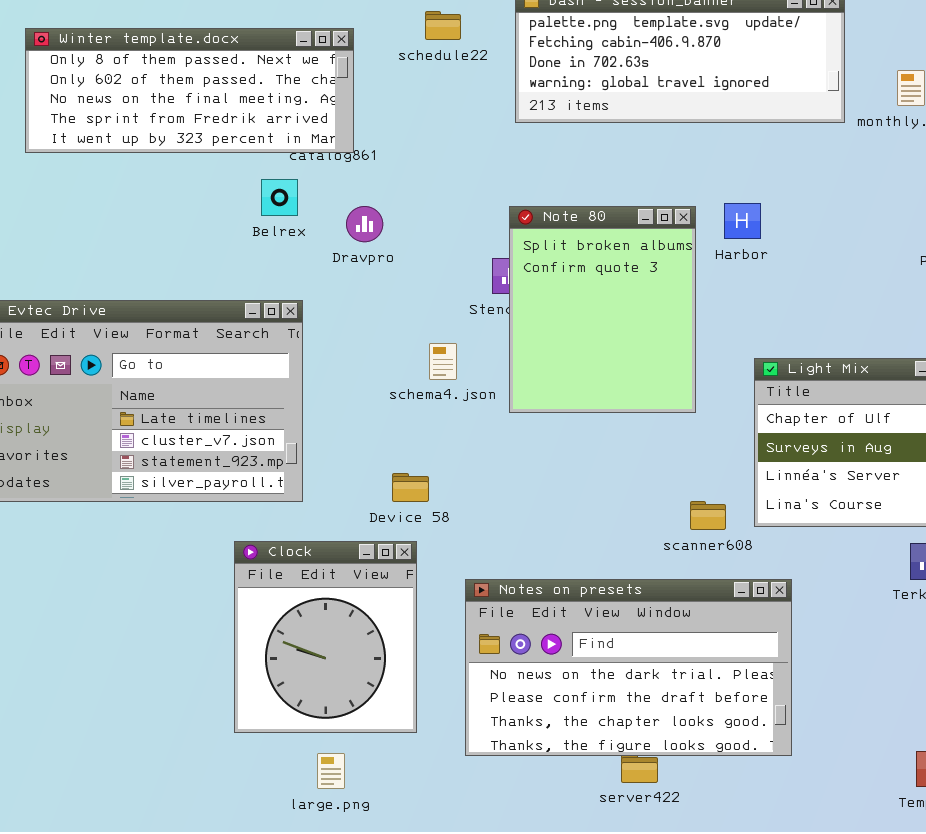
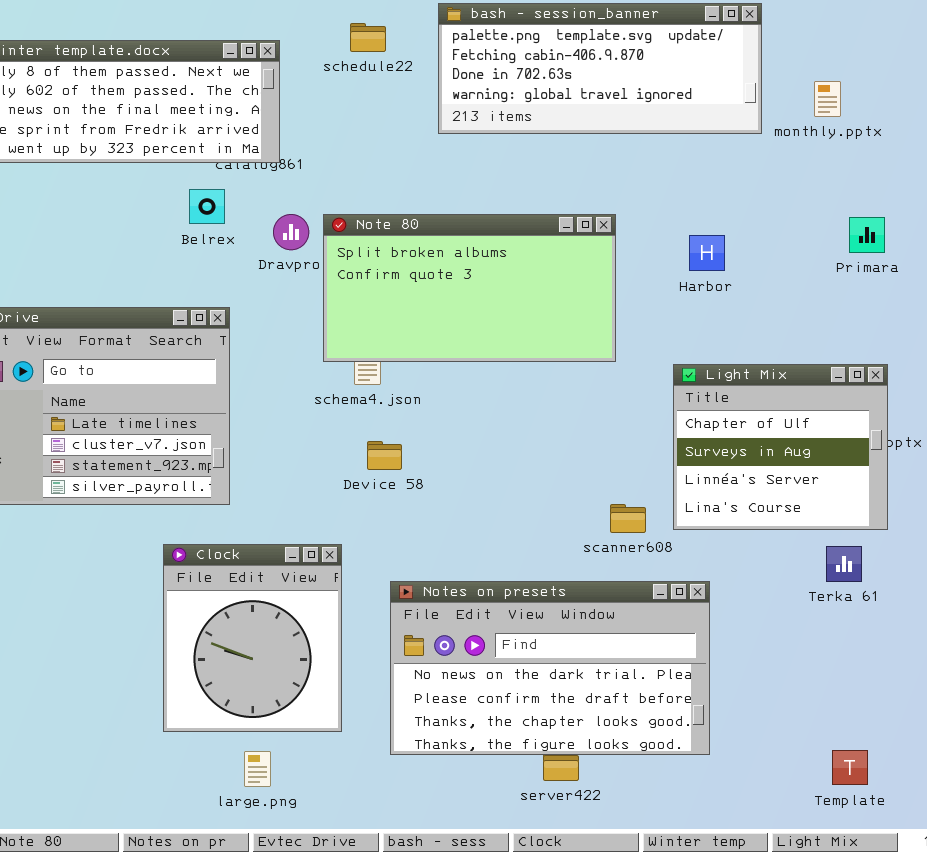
Harbor: [724,203,761,239] -> [689,235,725,271], moved
Note 80: [509,206,696,413] -> [323,214,616,362], resized
Device 58: [392,473,429,502] -> [367,441,402,470], moved

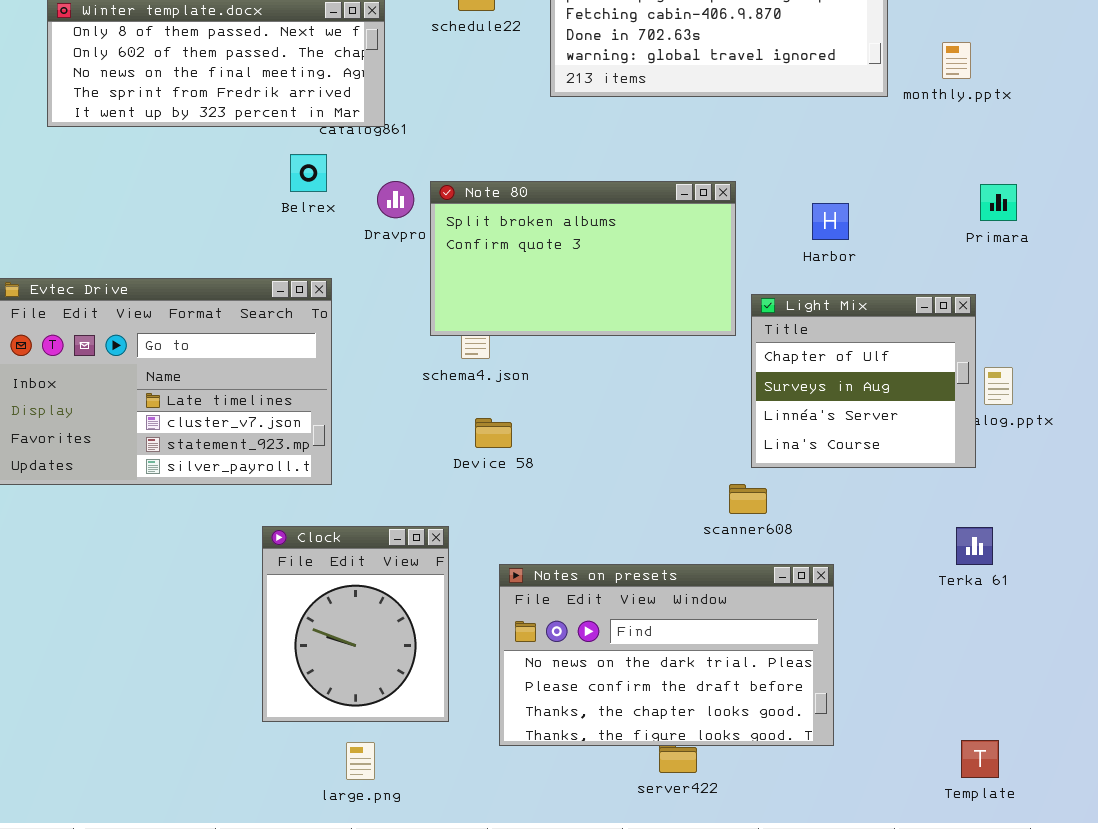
Light Mix: [673,364,888,530] -> [751,294,976,468], moved

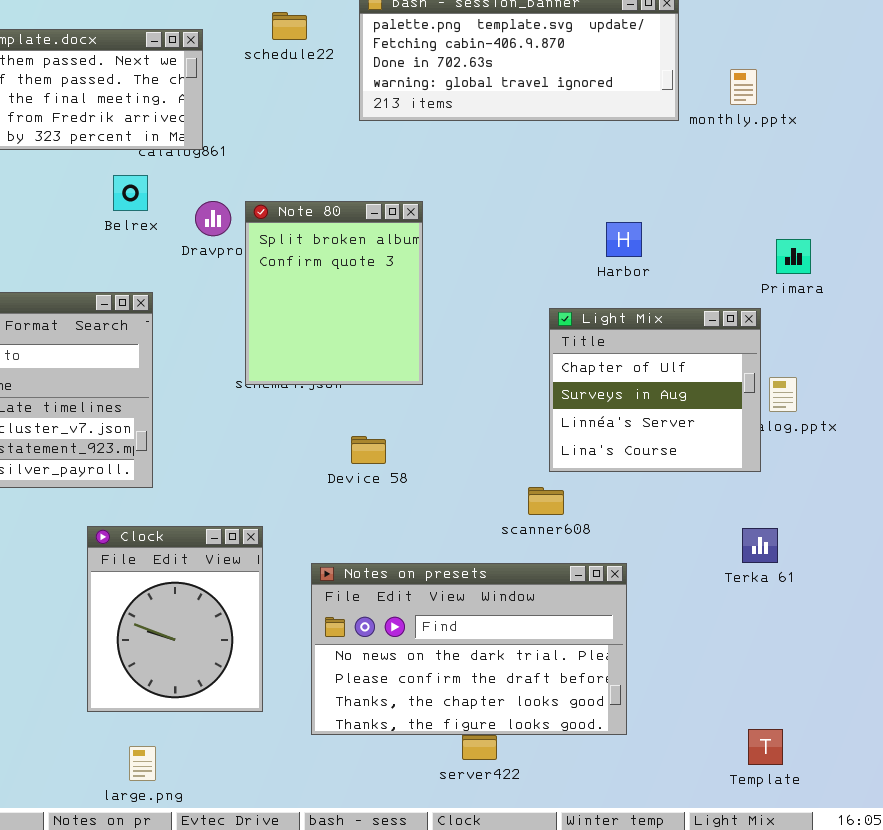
Note 80: [430,181,736,336] -> [245,201,423,385], resized
Primara: [980,184,1017,221] -> [776,239,811,274], moved
Device 58: [475,418,512,448] -> [351,436,386,464], moved
large.png: [346,742,375,780] -> [129,746,156,781], moved

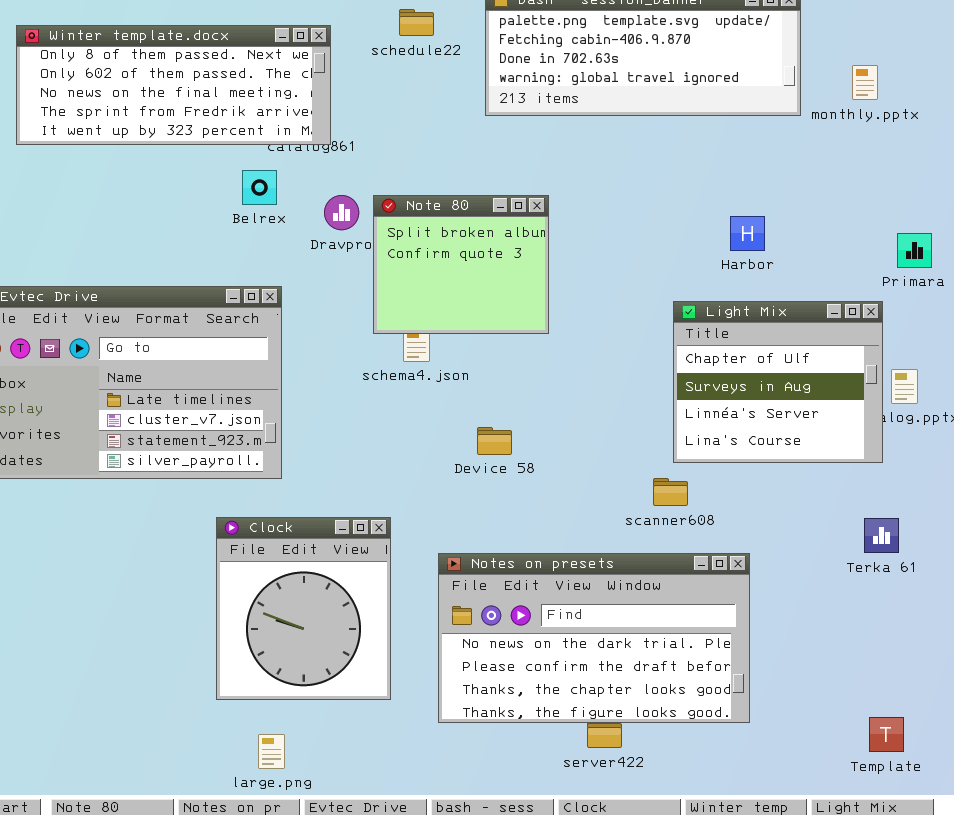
Note 80: [245,201,423,385] -> [373,195,549,334], resized

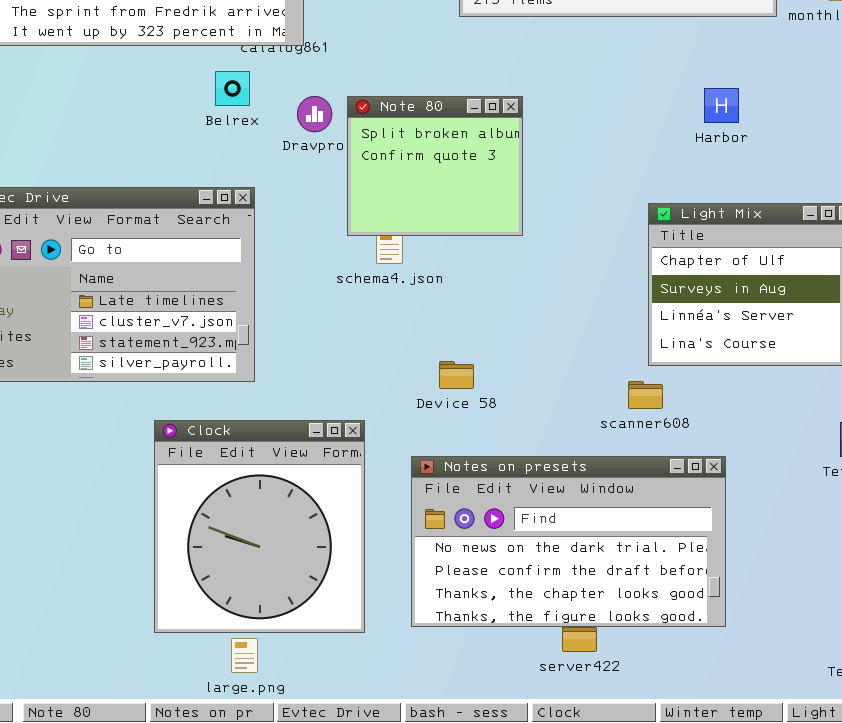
Harbor: [730,216,765,251] -> [704,88,739,123], moved
Device 58: [477,427,512,455] -> [439,361,474,389], moved
Clock: [216,517,391,700] -> [154,420,365,633], resized

